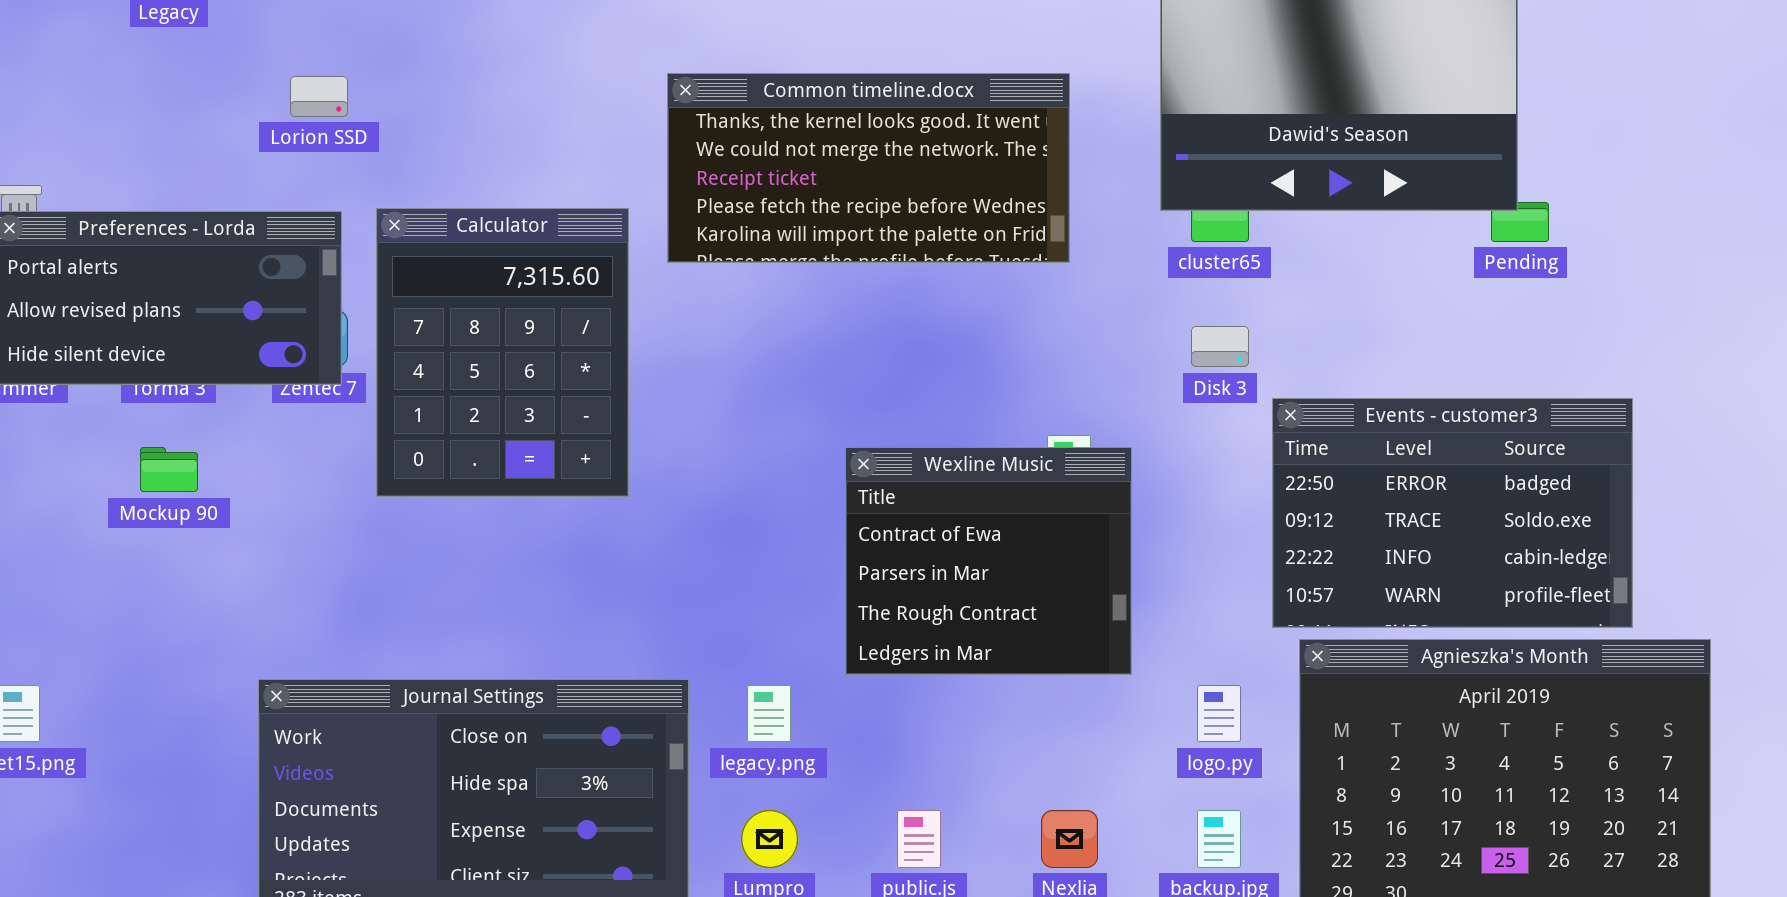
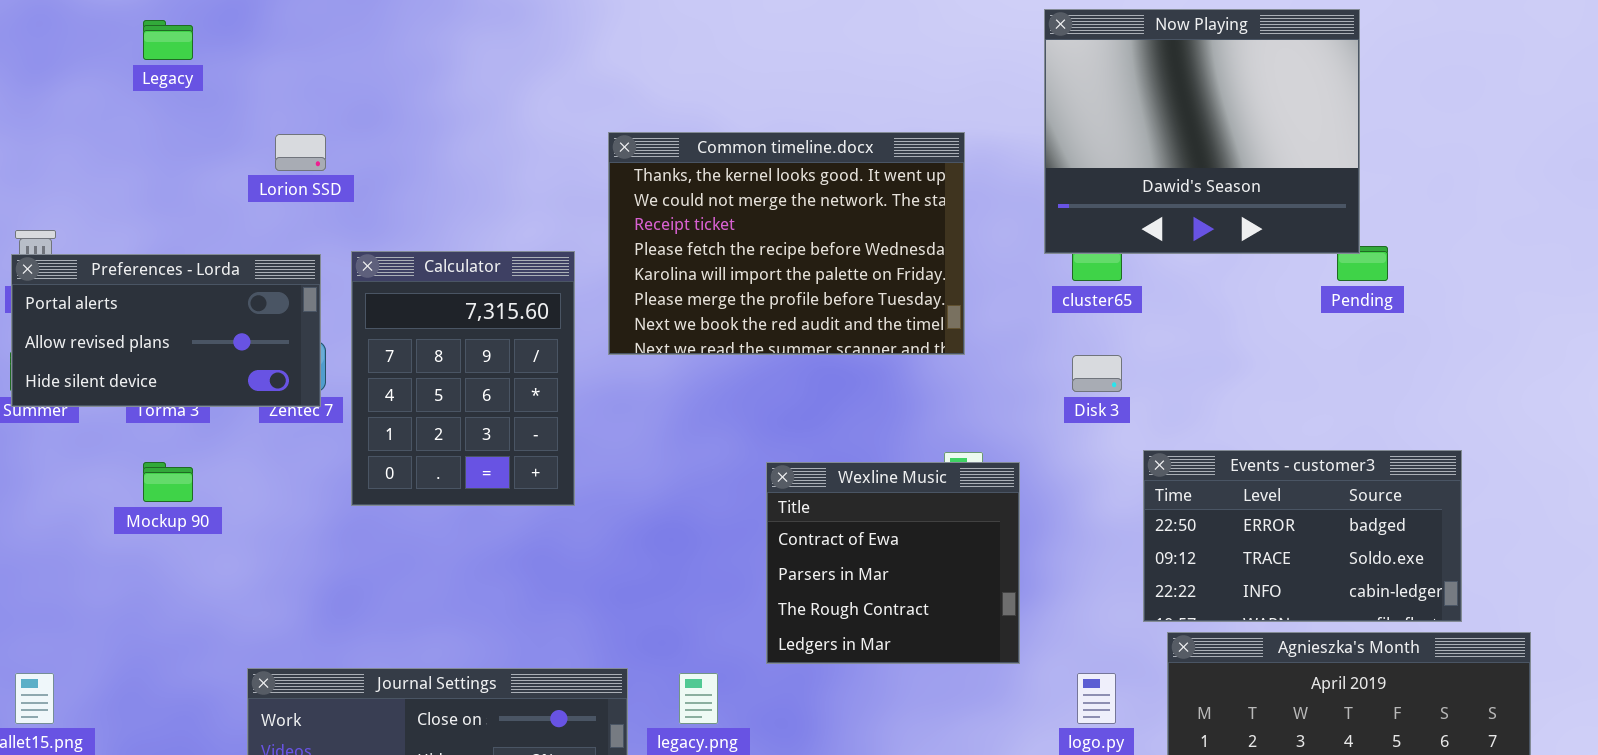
Common timeline.docx: [667,73,1070,263] -> [608,132,965,355], resized
Events - customer3: [1272,398,1633,628] -> [1143,450,1462,622], resized

